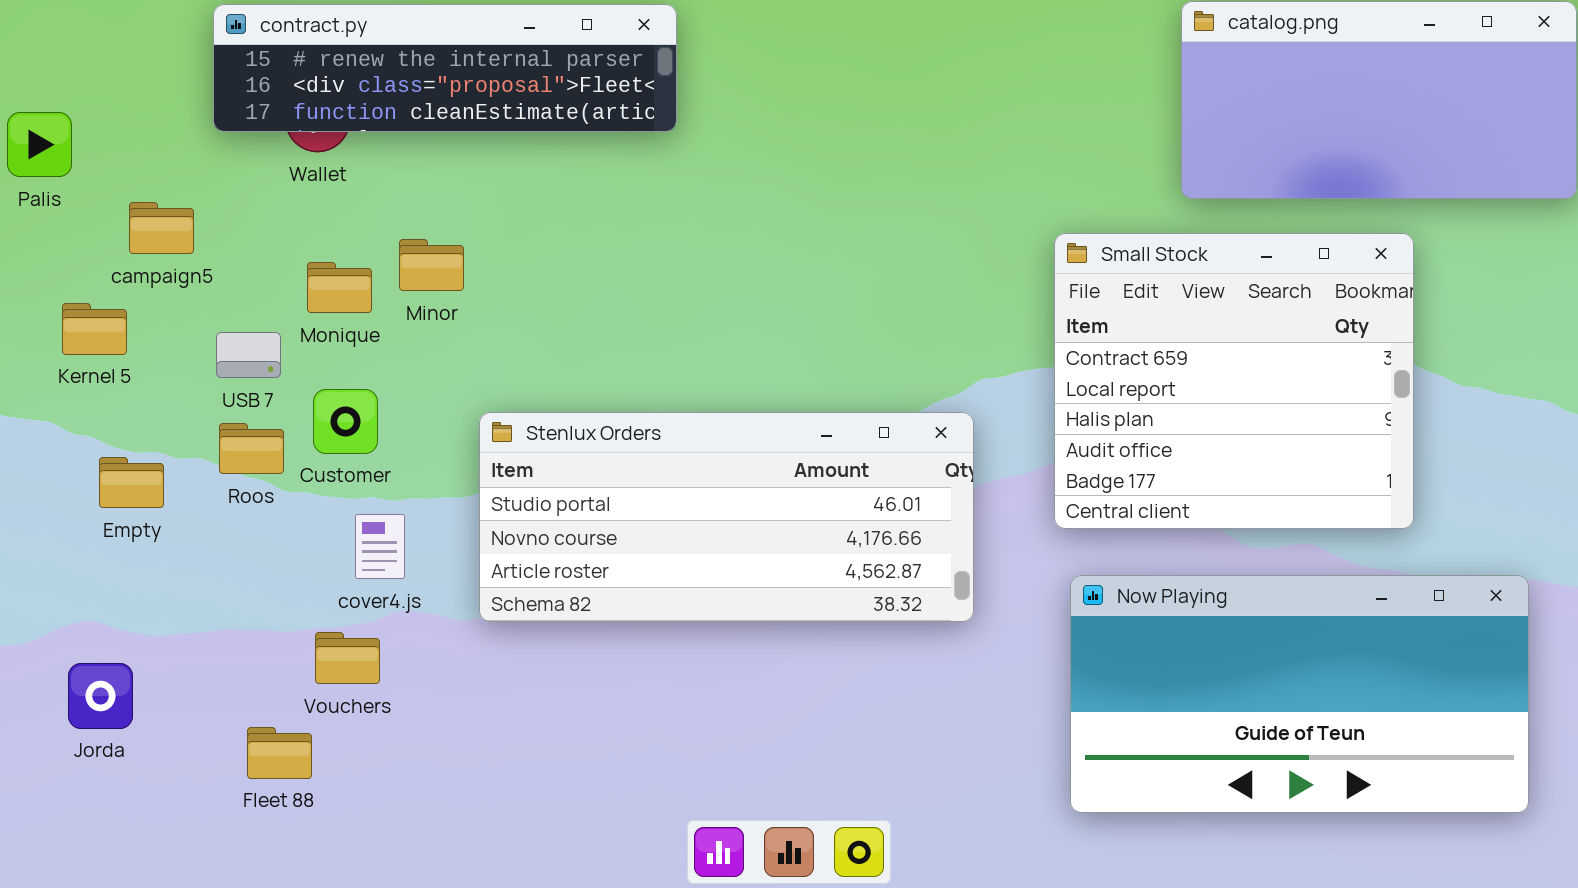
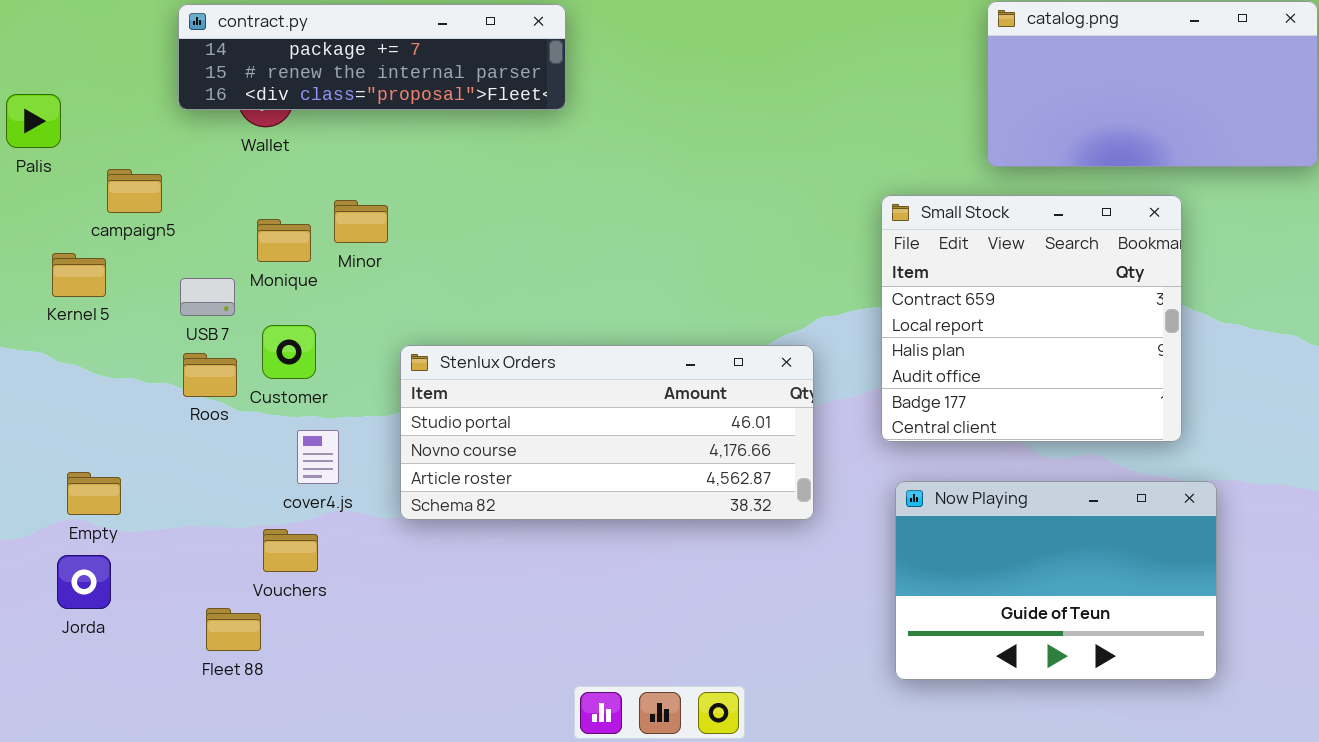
contract.py: [213,4,677,132] -> [178,4,566,110], scrolled up 1 row
Empty: [99,457,164,508] -> [67,472,121,515], moved
Now Playing: [1070,575,1529,813] -> [895,481,1217,680], resized

